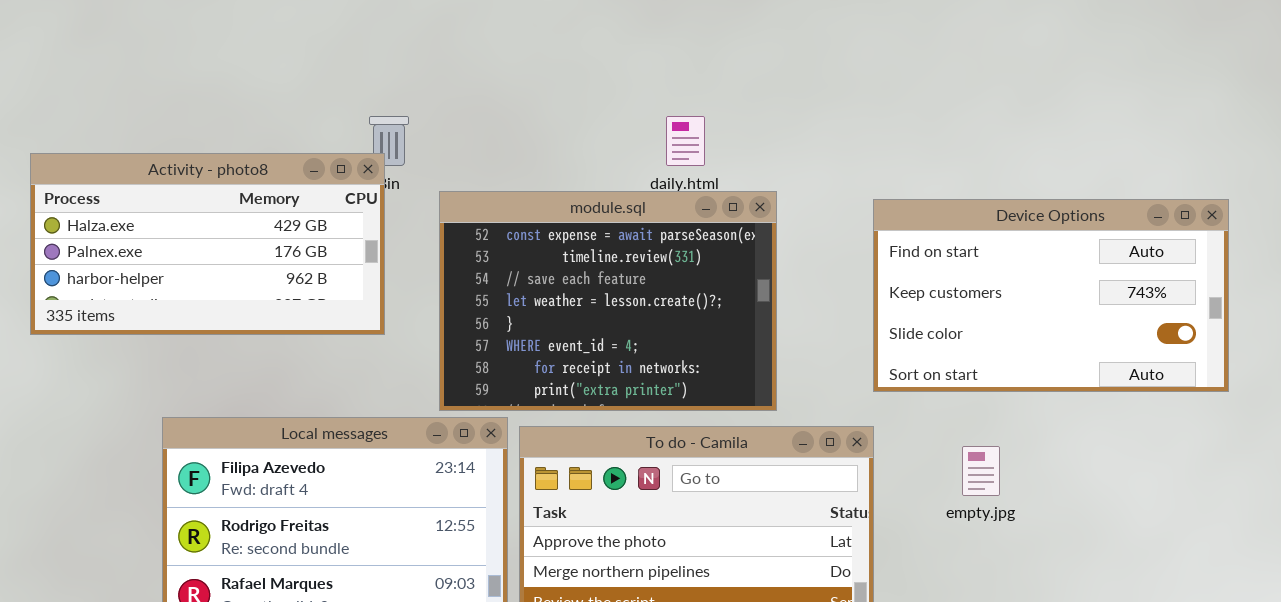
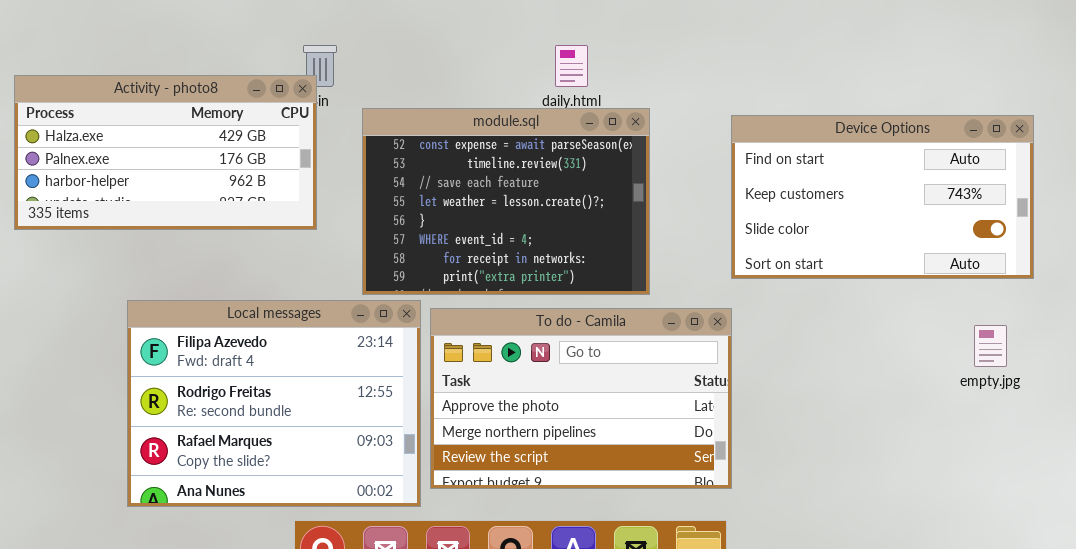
empty.jpg: [962,446,1000,496] -> [974,325,1007,367], moved

